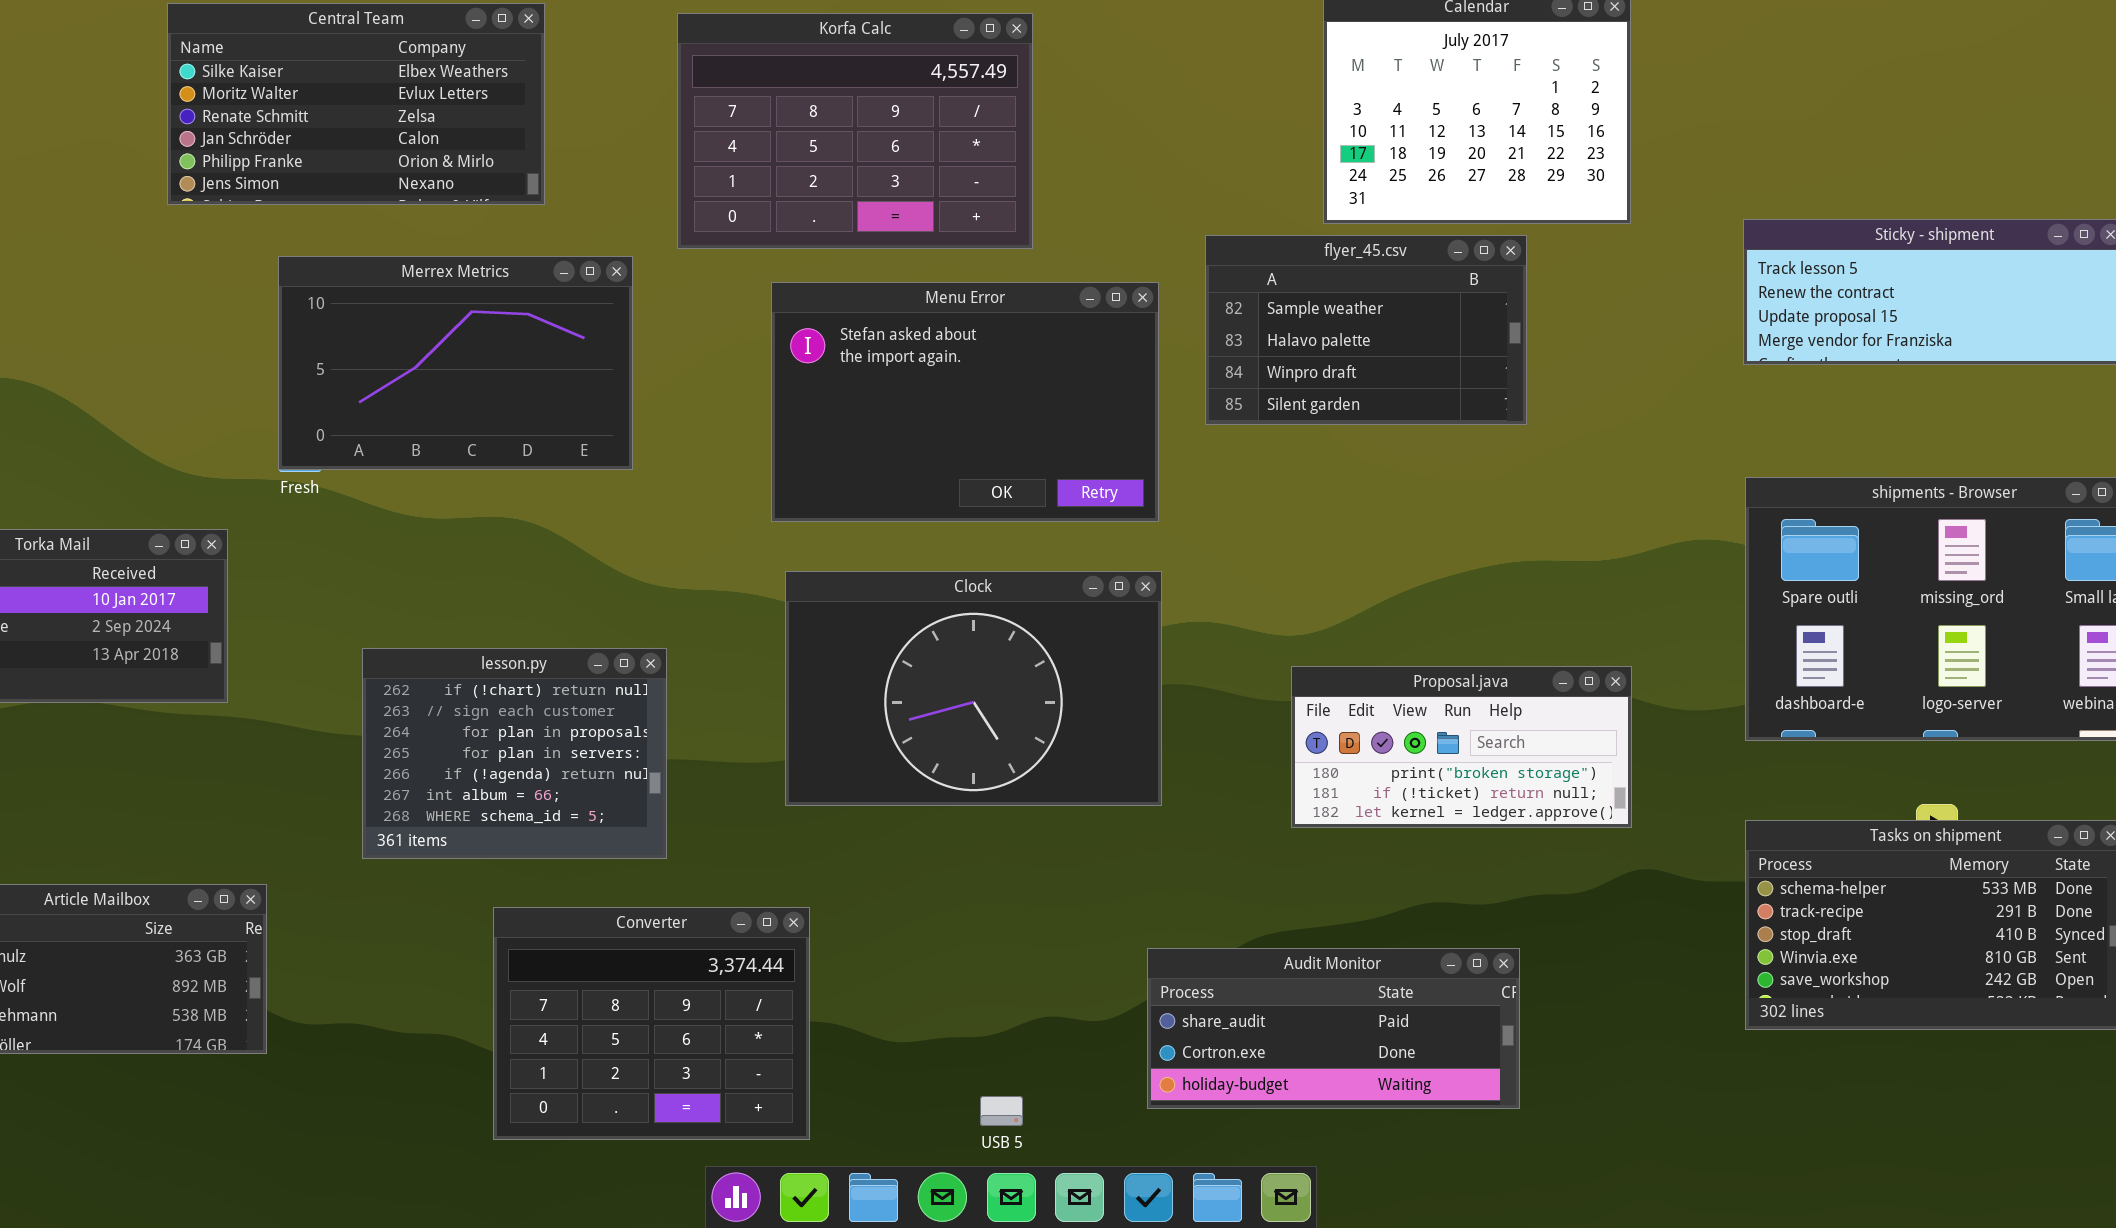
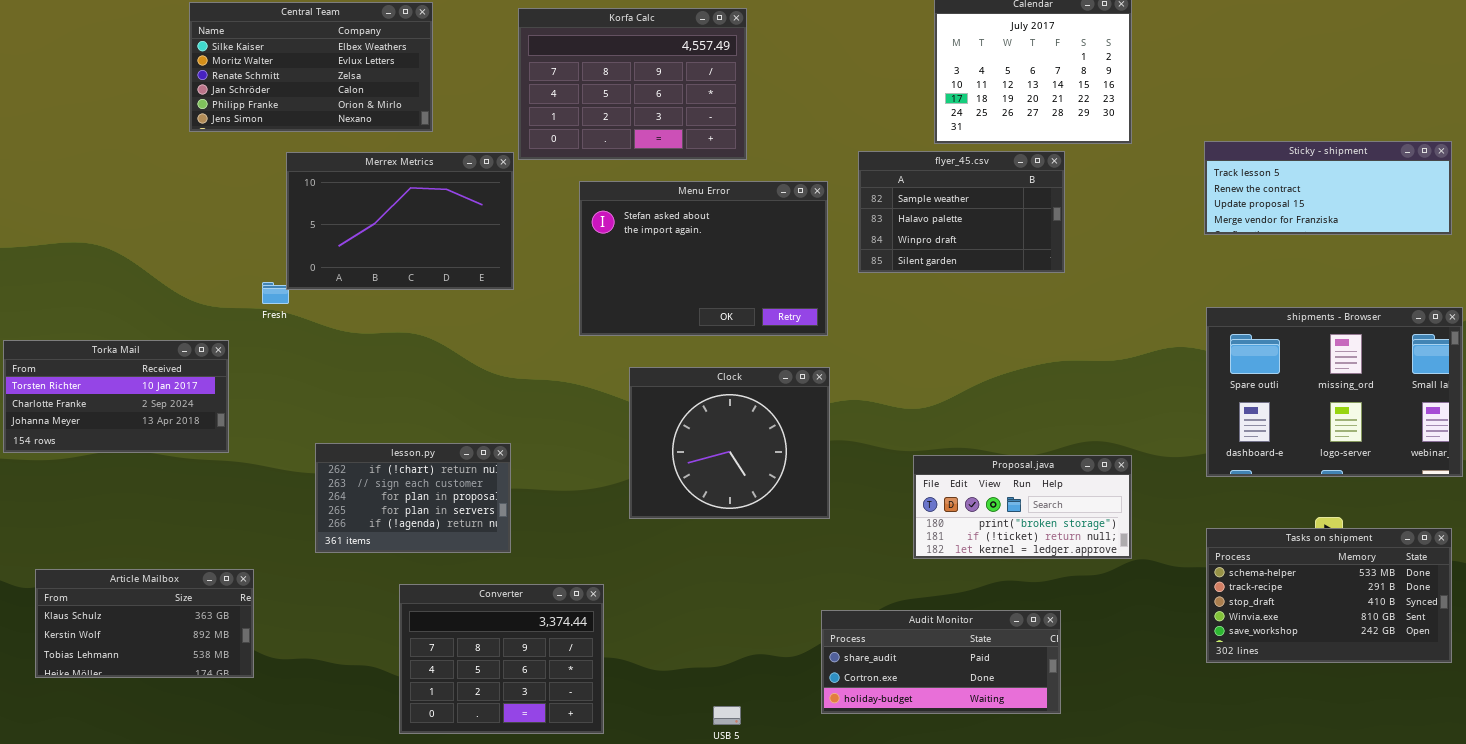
Merrex Metrics: [278,256,633,470] -> [286,152,514,290], moved
Clock: [785,571,1162,806] -> [629,367,830,519], resized
lesson.py: [362,648,667,859] -> [315,443,511,553], resized
Proposal.java: [1291,666,1632,828] -> [913,455,1132,559], moved

